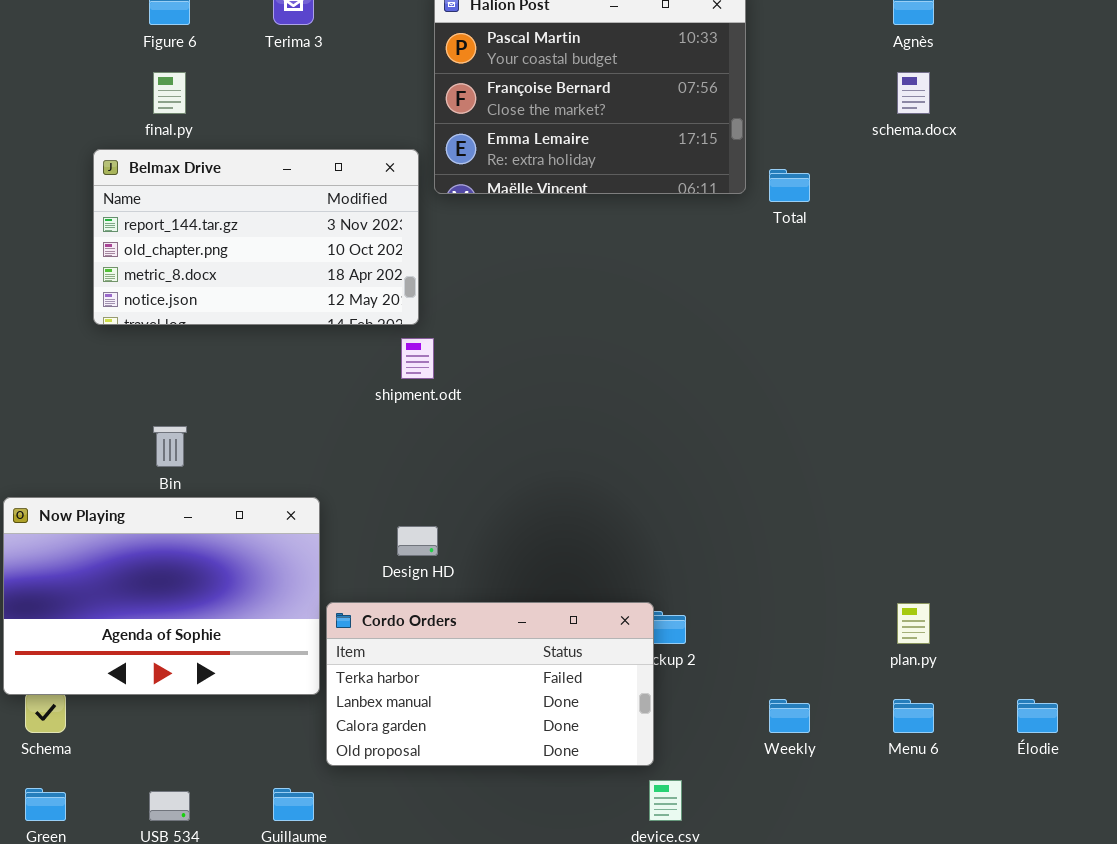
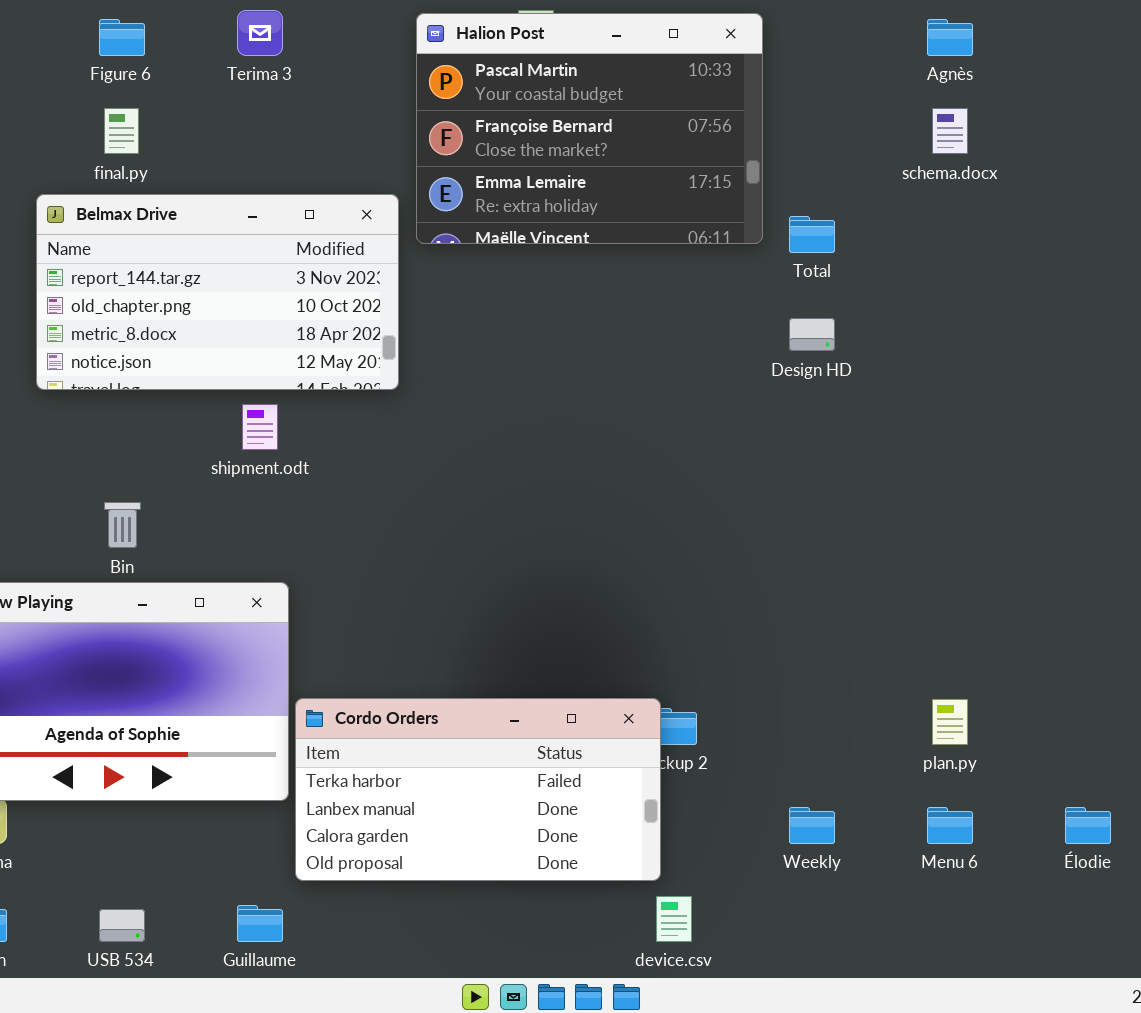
shipment.odt: [401,338,434,379] -> [242,404,278,450], moved
Design HD: [397,526,438,556] -> [789,318,835,351], moved

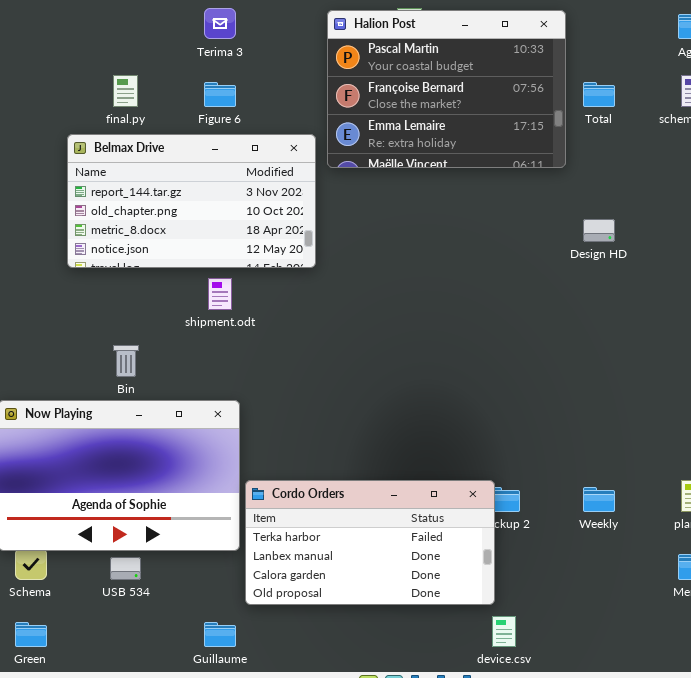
Figure 6: [99,19,145,56] -> [204,82,236,107], moved
Total: [789,216,835,253] -> [583,82,615,107], moved
Weekly: [789,807,835,844] -> [583,487,615,512], moved
USB 534: [99,909,145,942] -> [110,557,141,580], moved

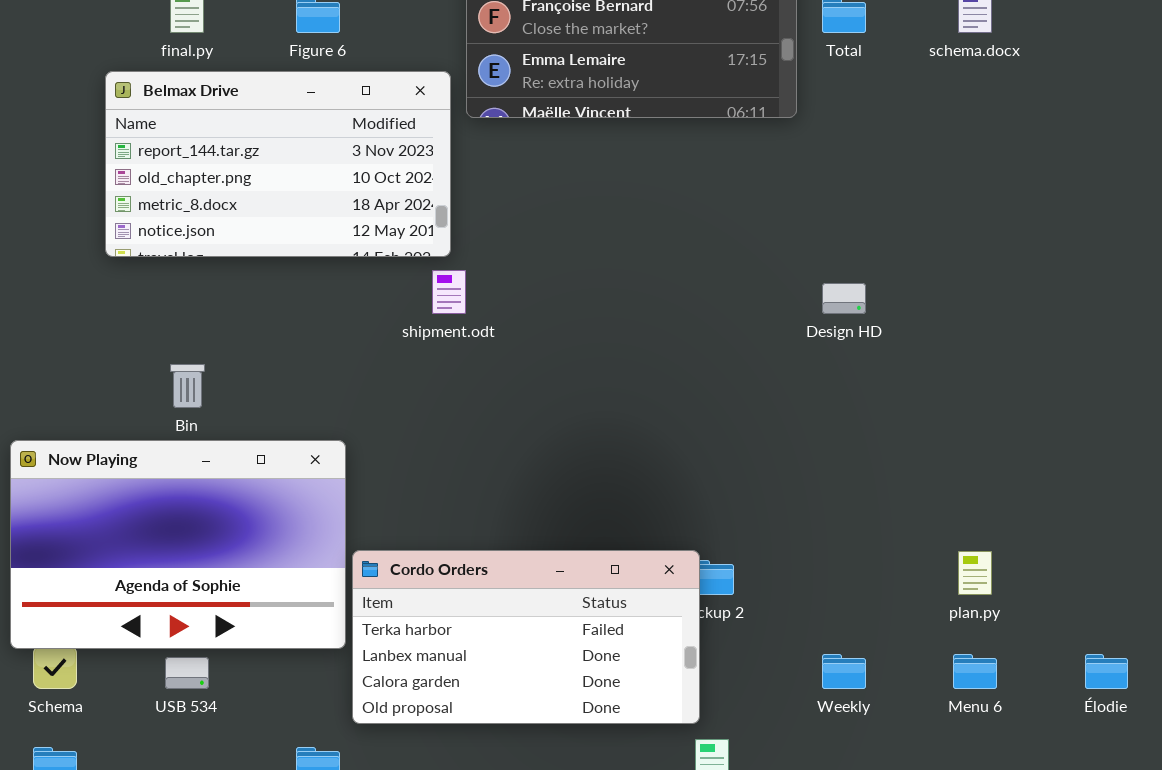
Design HD: [583,219,615,242] -> [822,283,866,314], moved
shipment.odt: [208,278,232,310] -> [432,270,466,314], moved
Weekly: [583,487,615,512] -> [822,654,866,689], moved

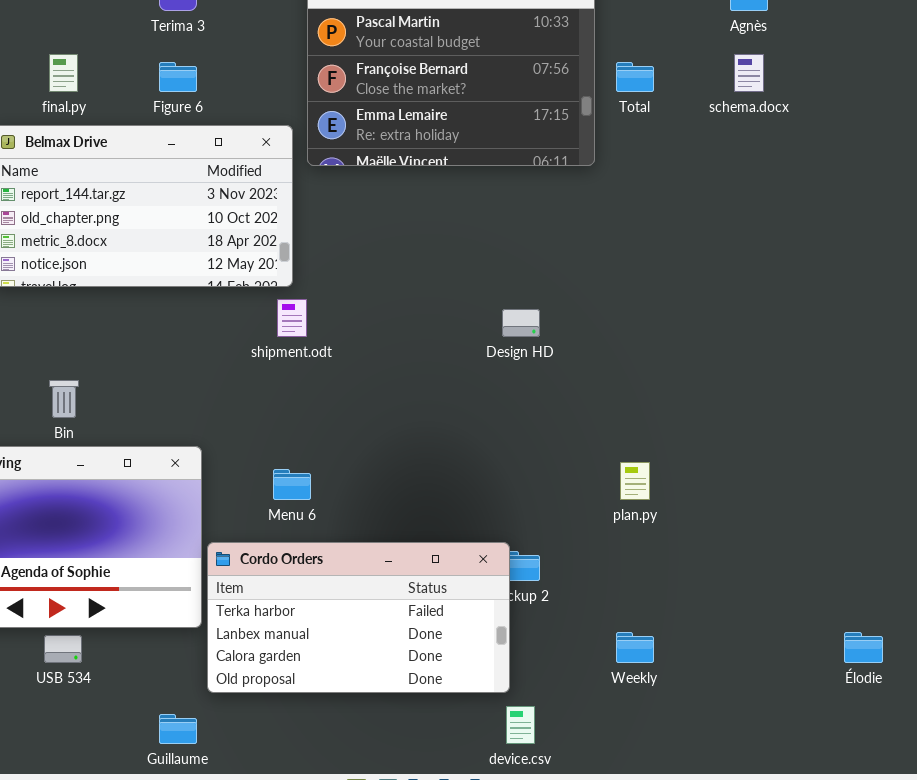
Design HD: [822,283,866,314] -> [502,309,540,337], moved
plan.py: [958,551,992,595] -> [620,462,650,500], moved
Menu 6: [953,654,997,689] -> [273,469,311,500], moved

